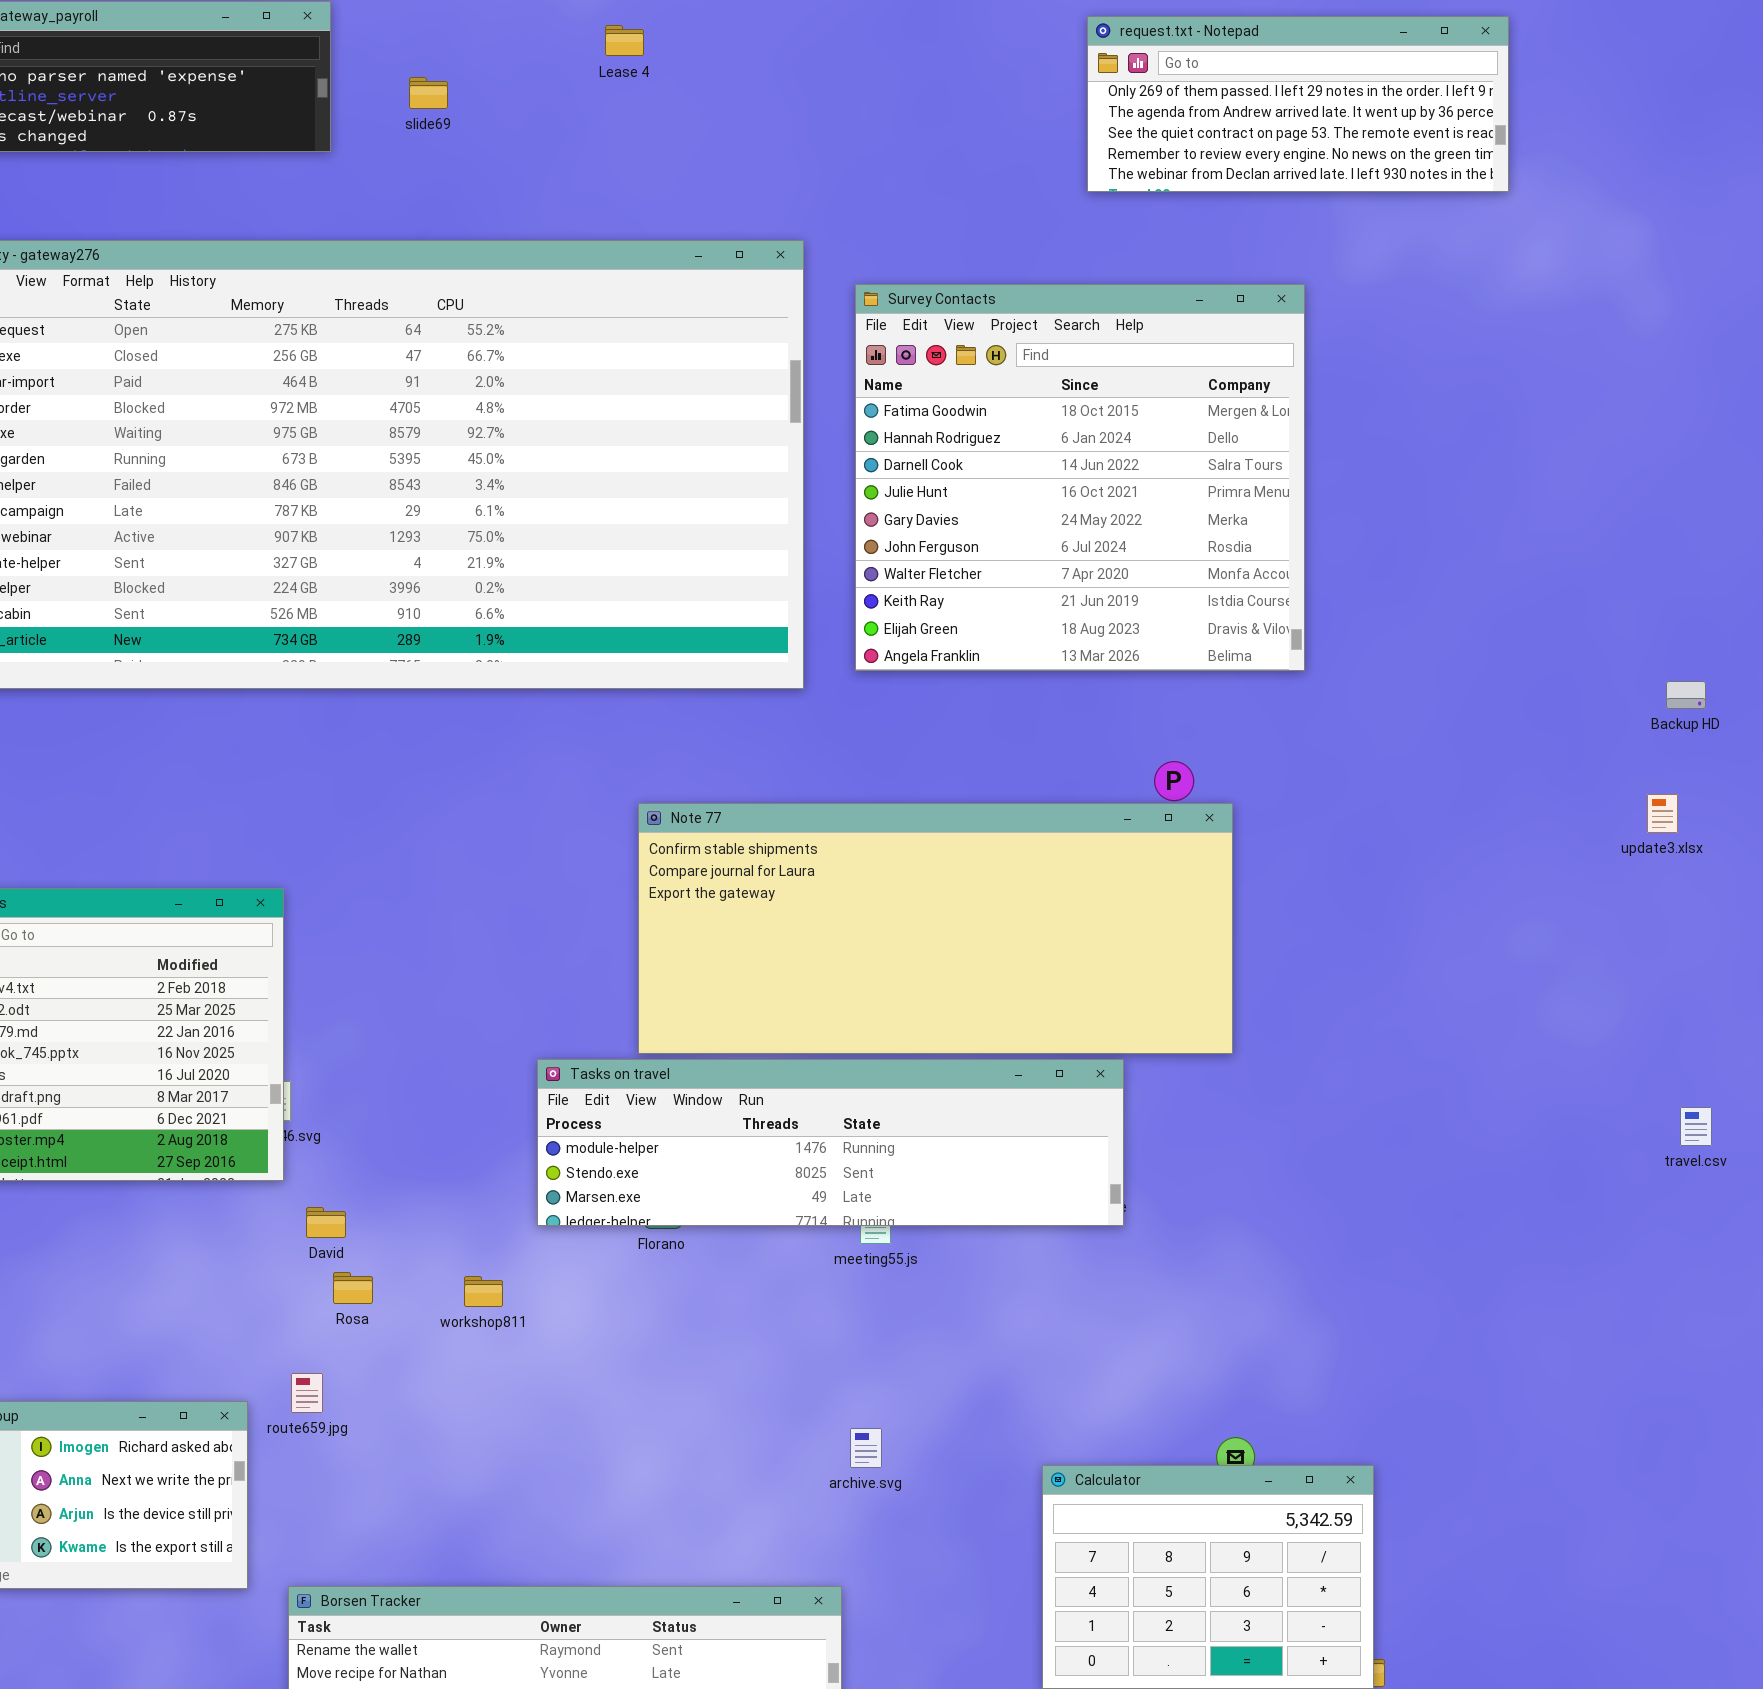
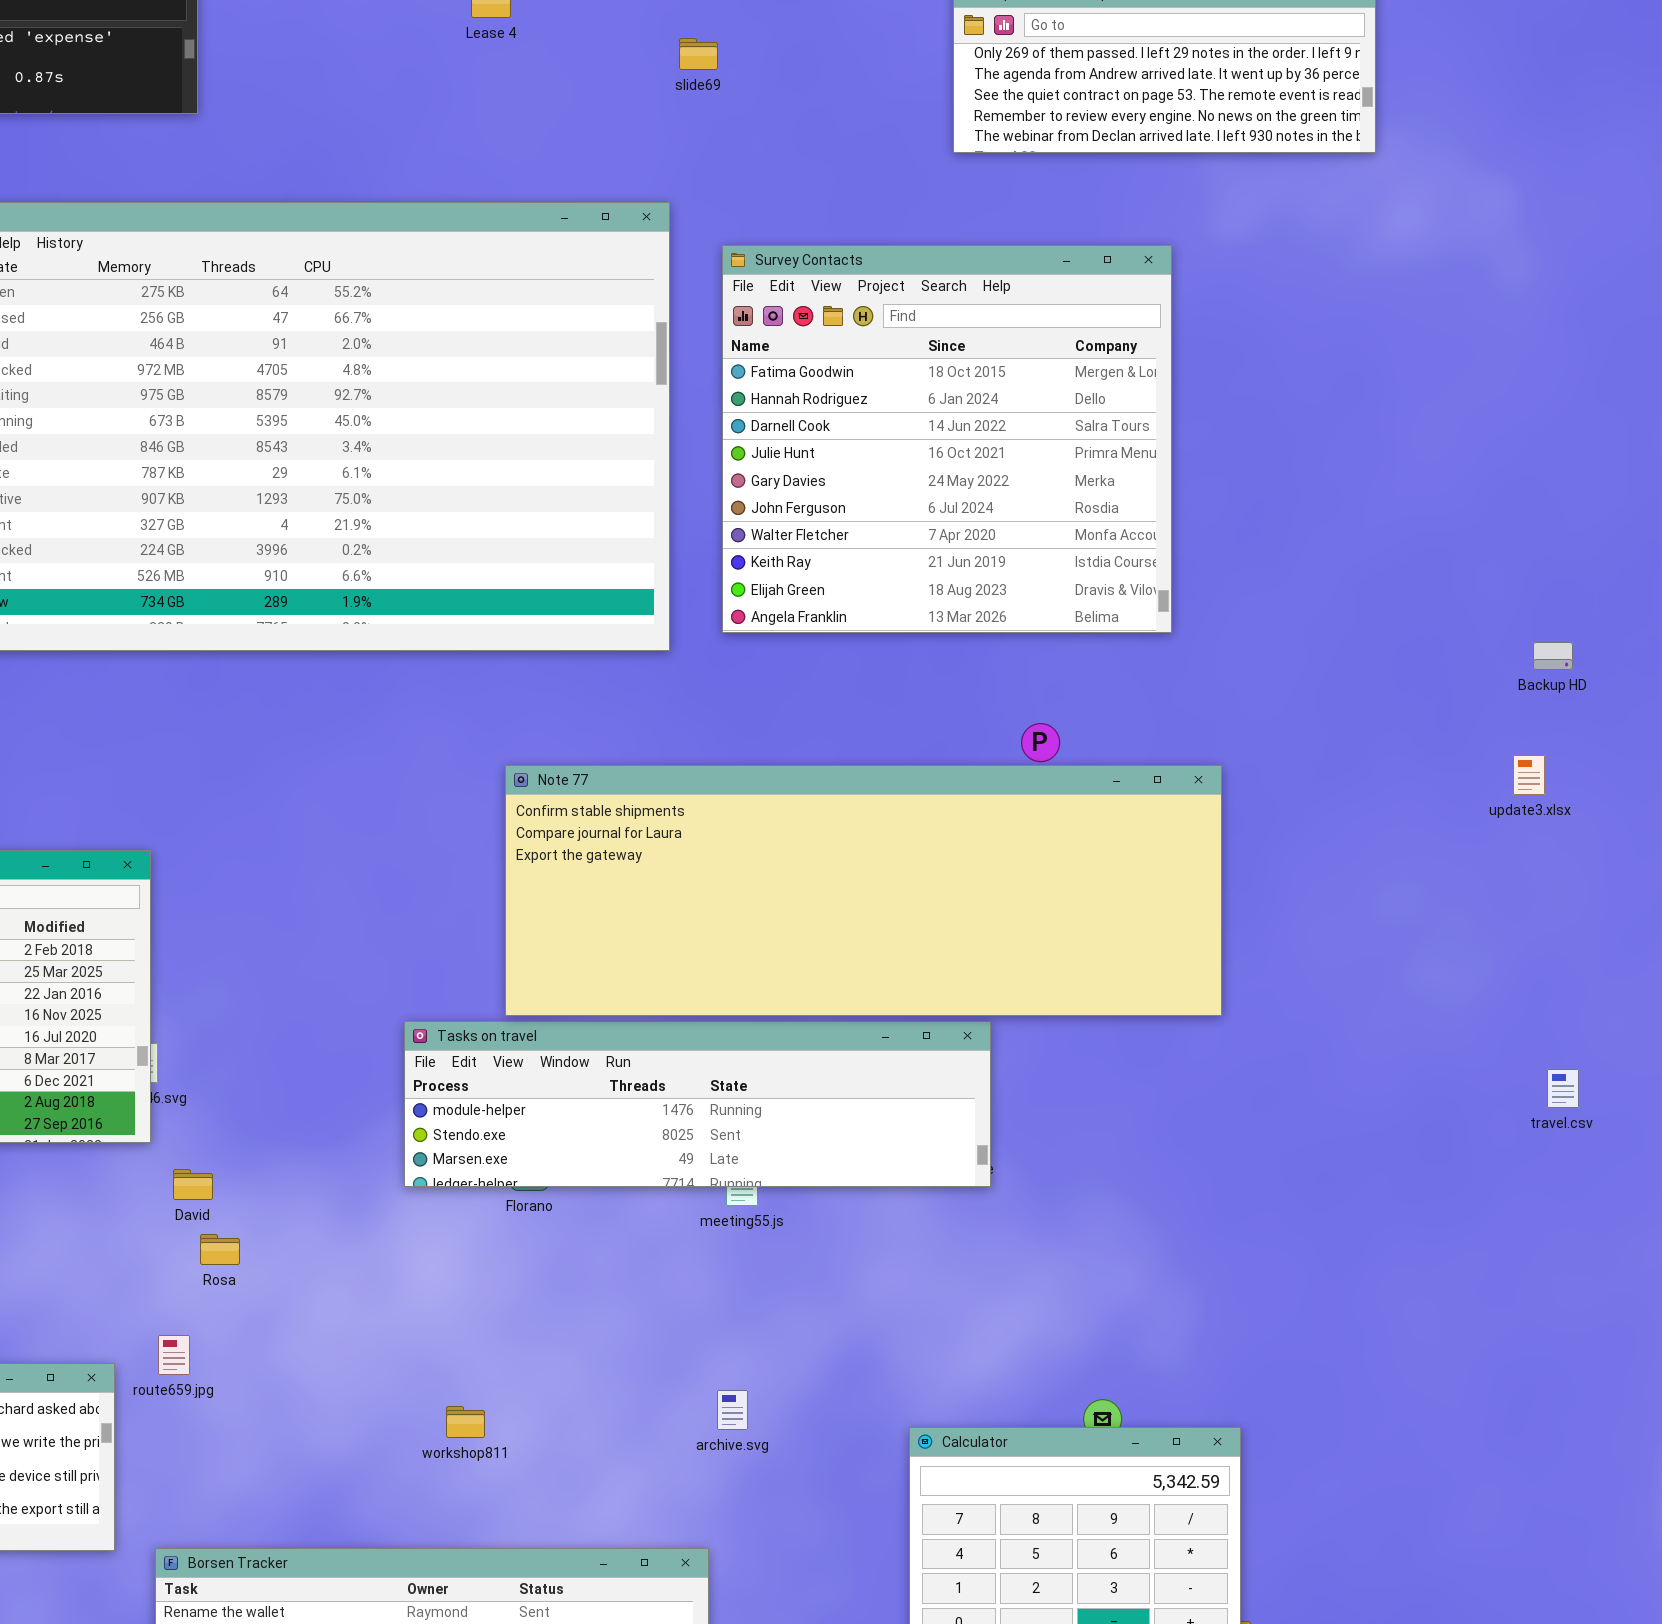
slide69: [409,77,448,109] -> [679,38,718,70], moved
Note 77: [638,803,1233,1054] -> [505,765,1222,1016], resized
workshop811: [464,1276,503,1307] -> [446,1406,485,1438], moved

